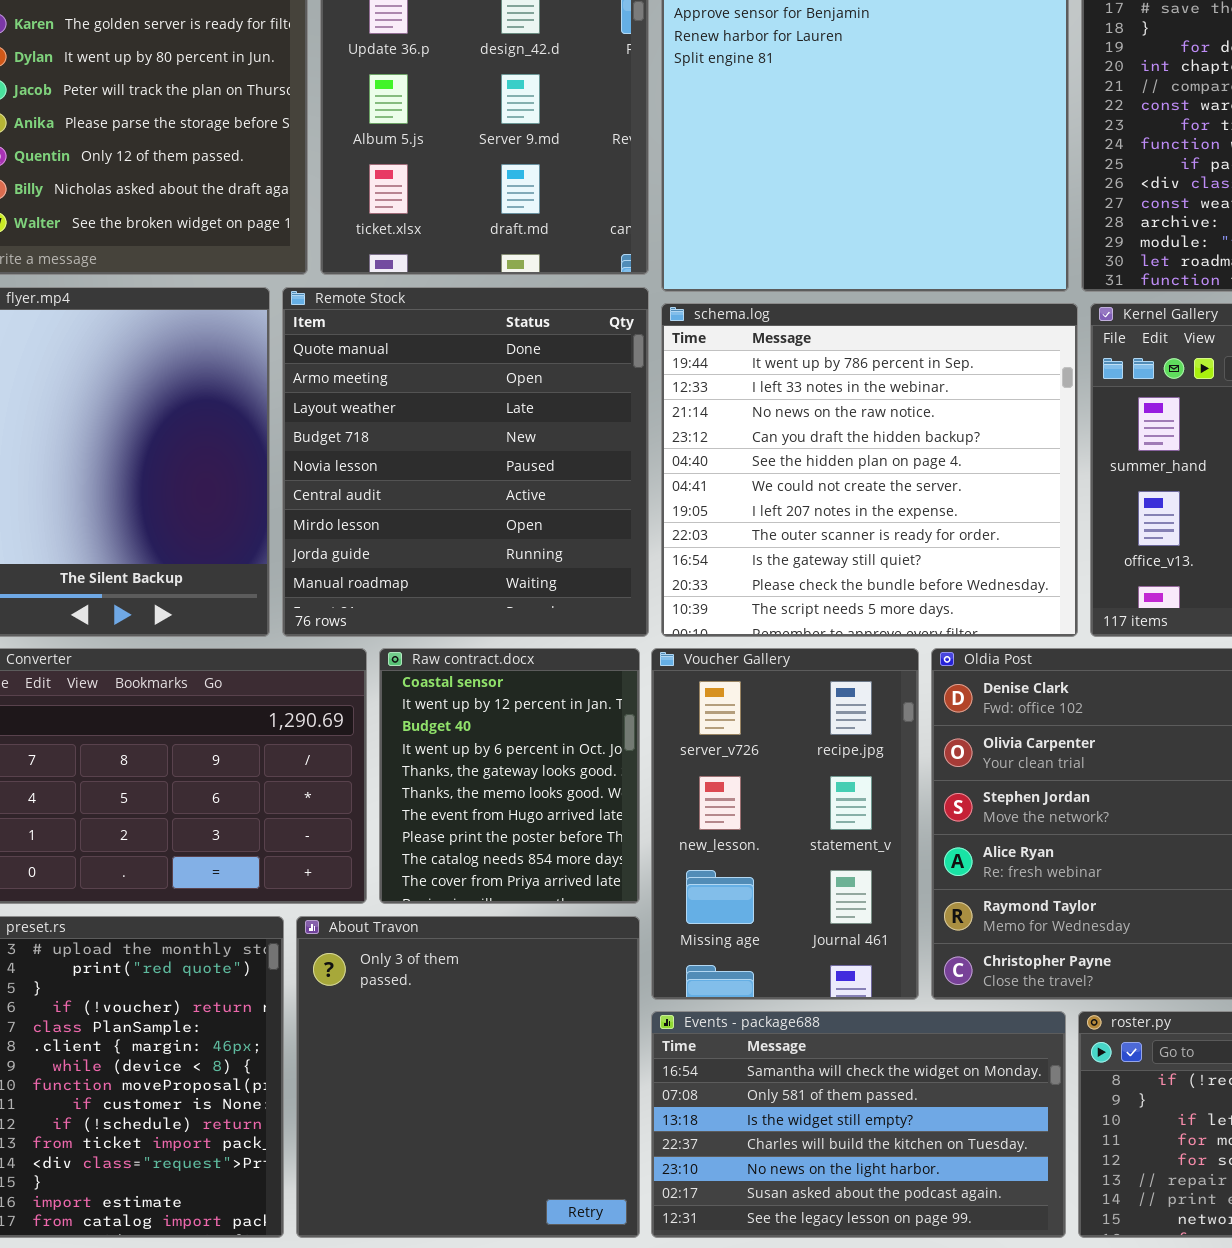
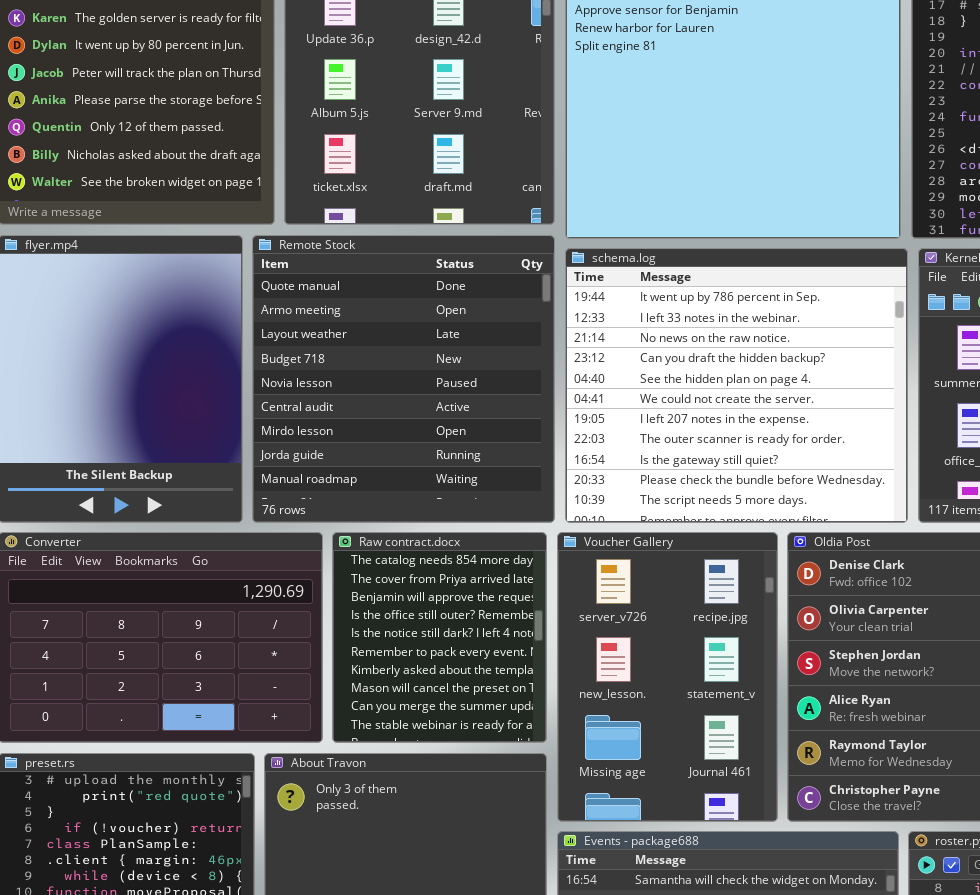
Raw contract.docx: [379,648,640,904] -> [332,532,547,743], scrolled down 8 rows

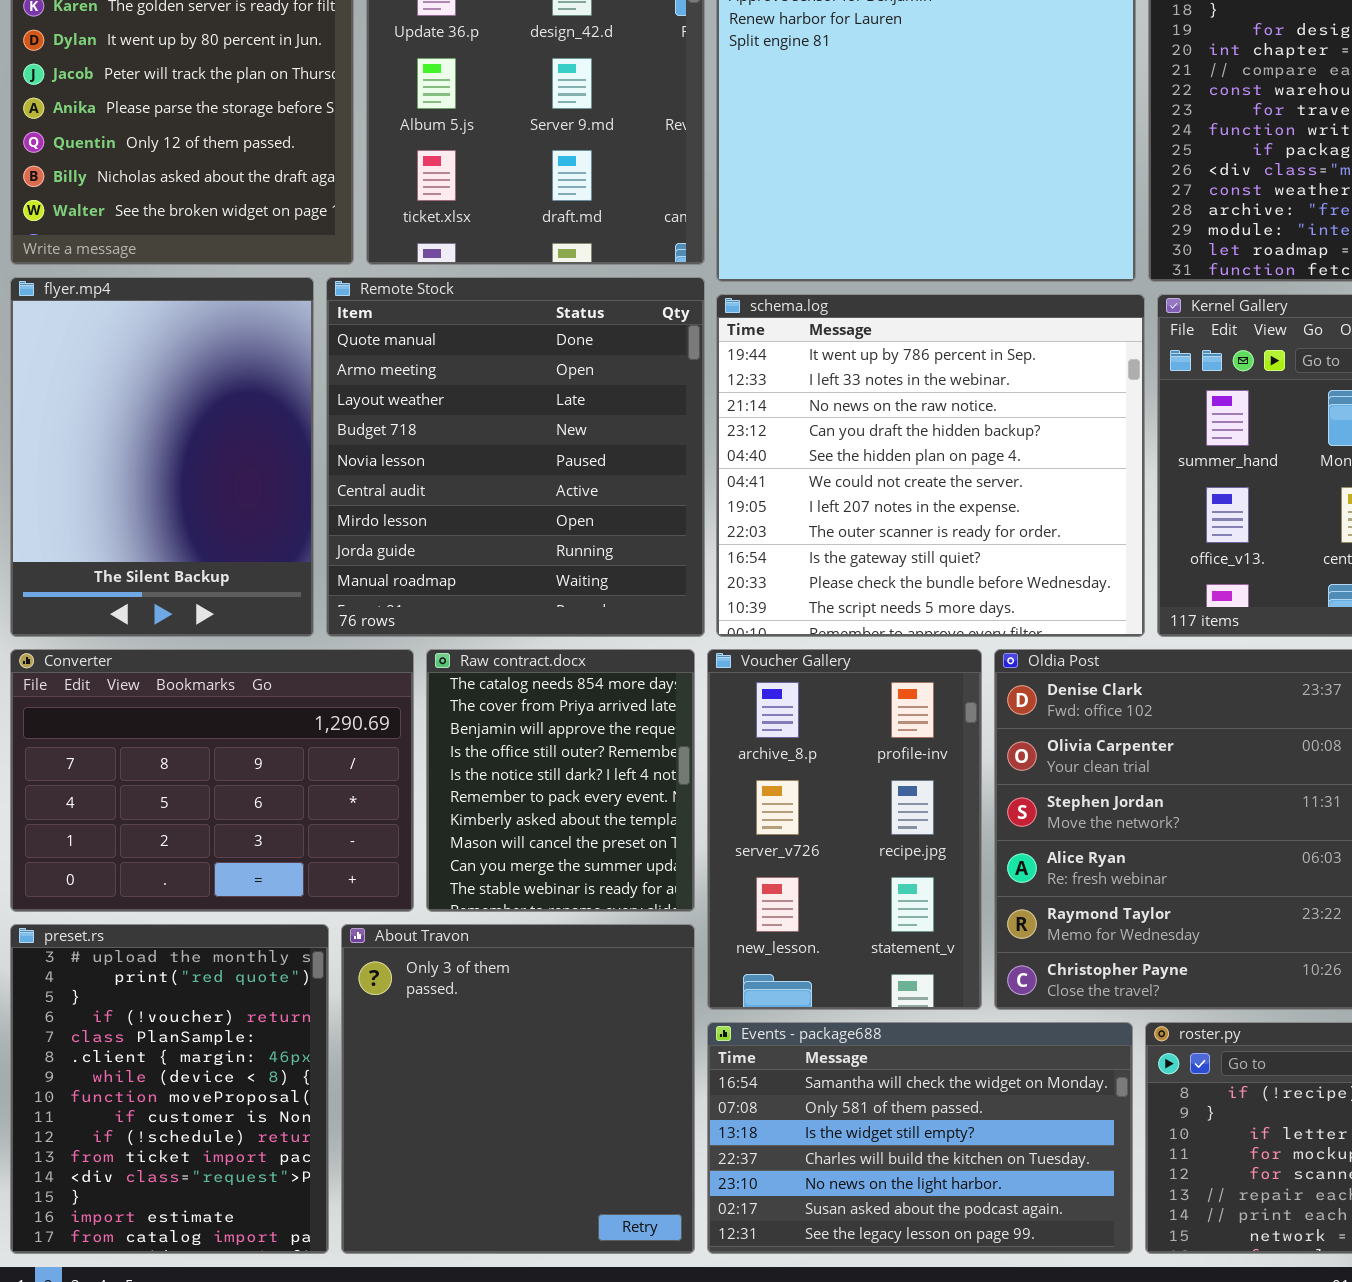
Voucher Gallery: [557,532,778,822] -> [707,649,982,1010], scrolled up 1 row

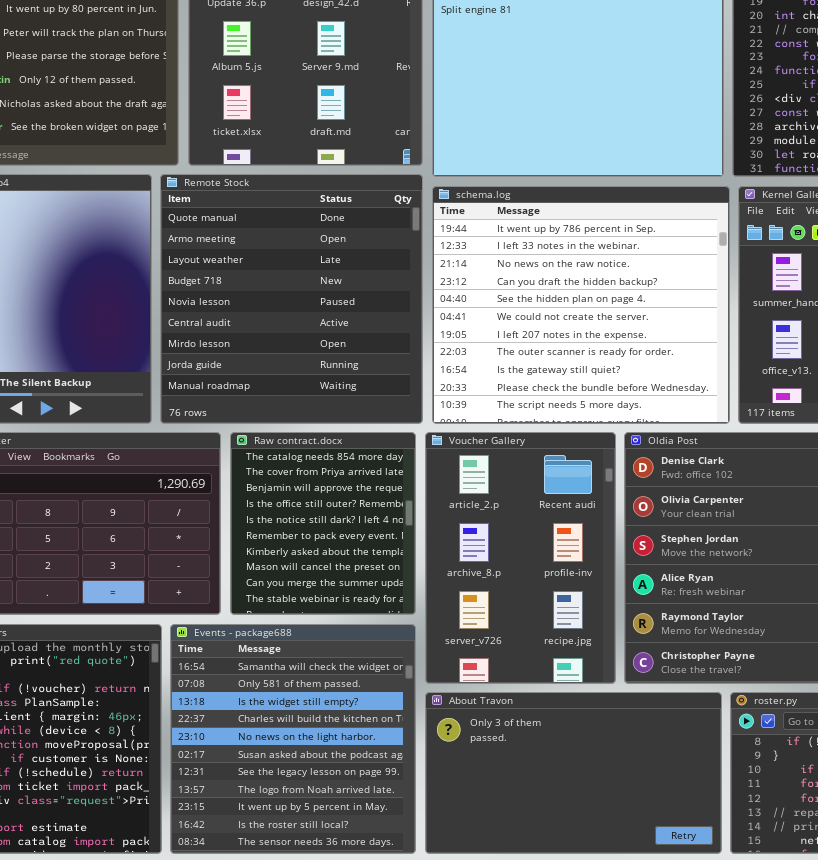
Voucher Gallery: [707,649,982,1010] -> [425,432,616,684], scrolled up 1 row
About Travon: [341,924,695,1254] -> [425,692,722,854], moved, resized
Events - package688: [707,1022,1133,1254] -> [170,624,416,854], moved, resized

